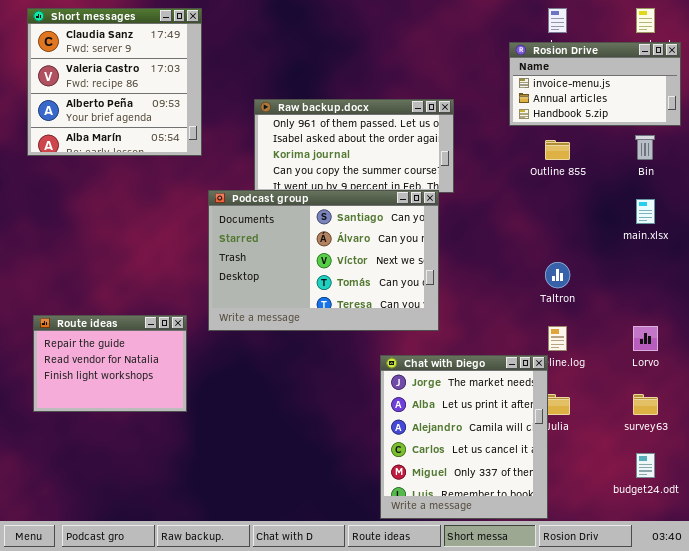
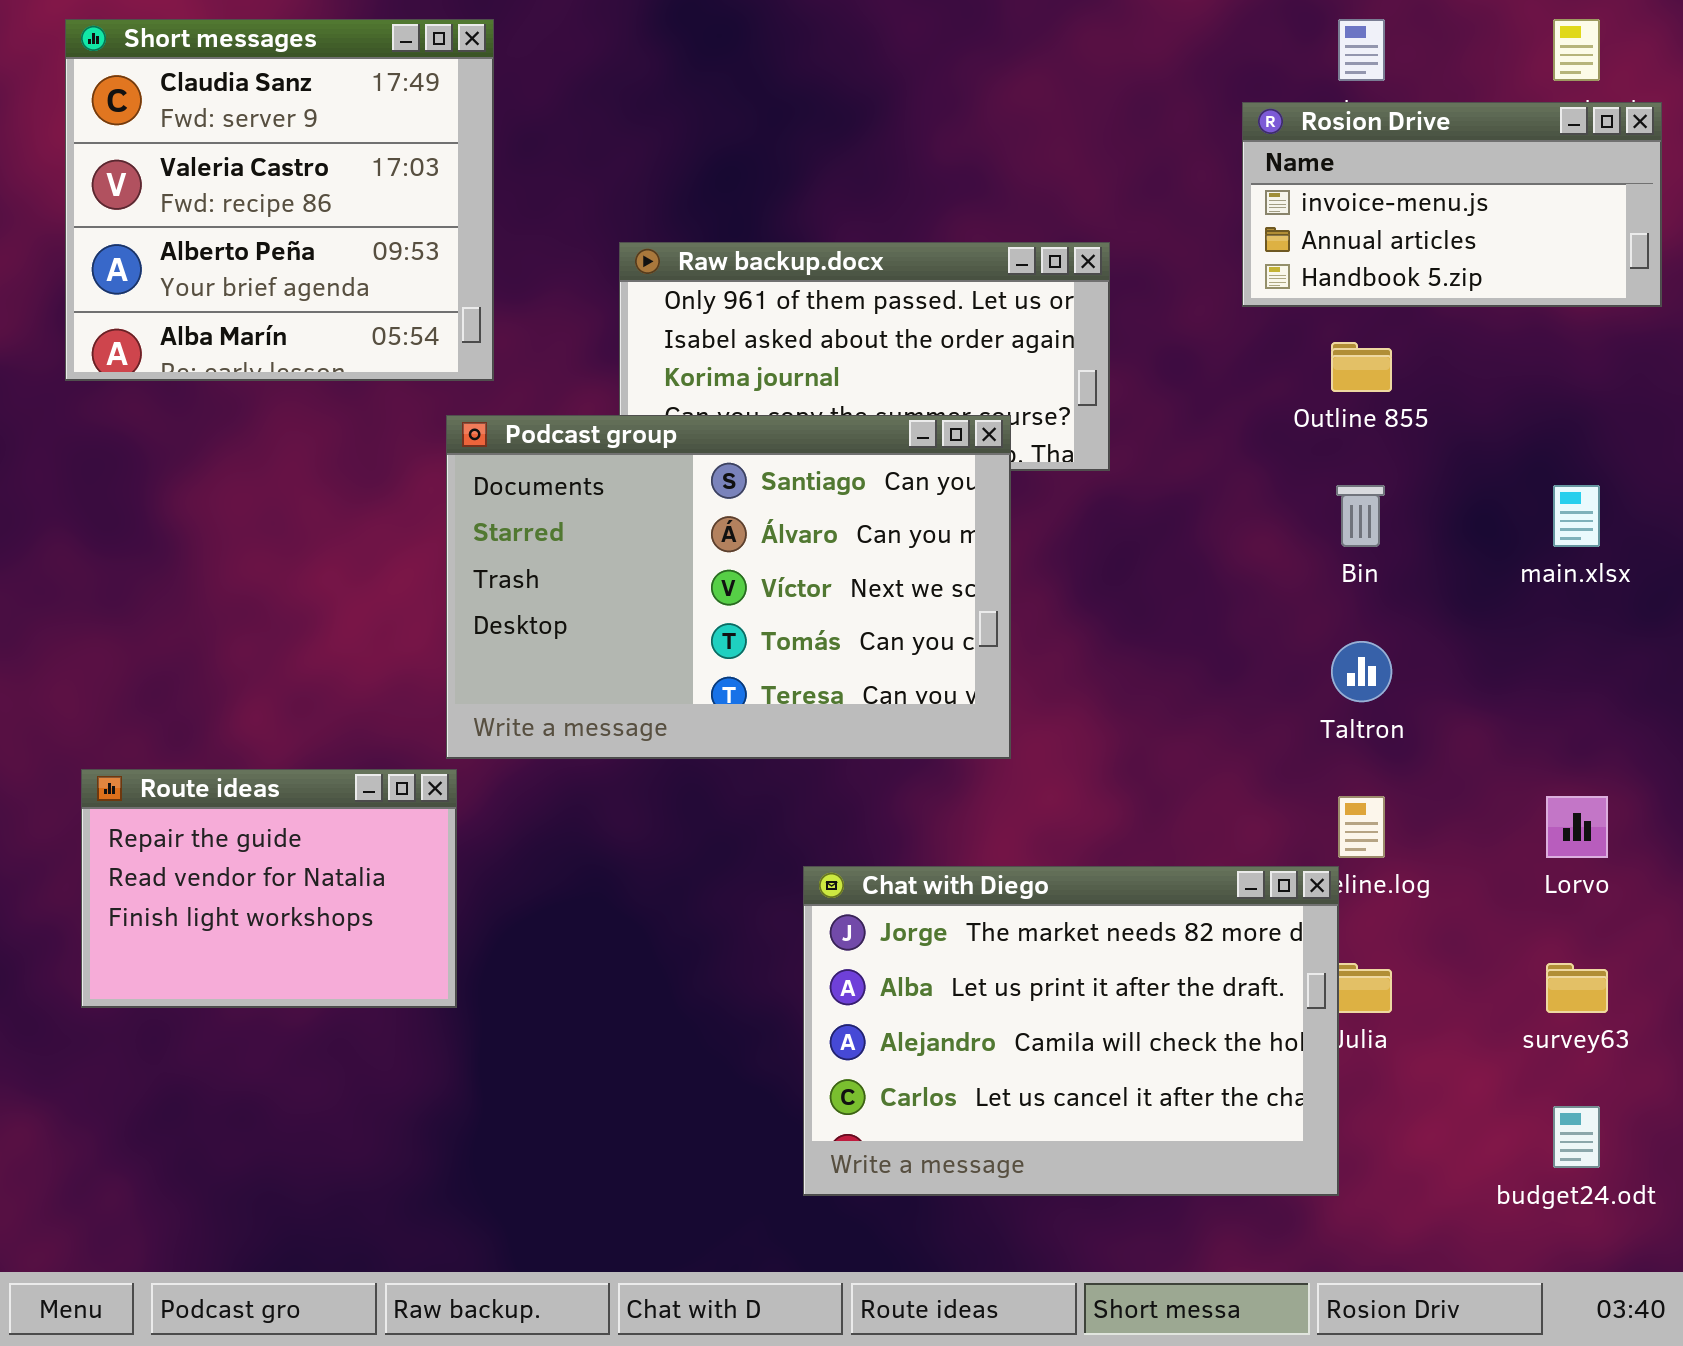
Bin: [635,135,655,160] -> [1336,485,1385,547], moved
Podcast group: [208,190,439,331] -> [446,415,1011,759], moved
Chat with Diego: [380,355,548,519] -> [803,866,1339,1196], resized

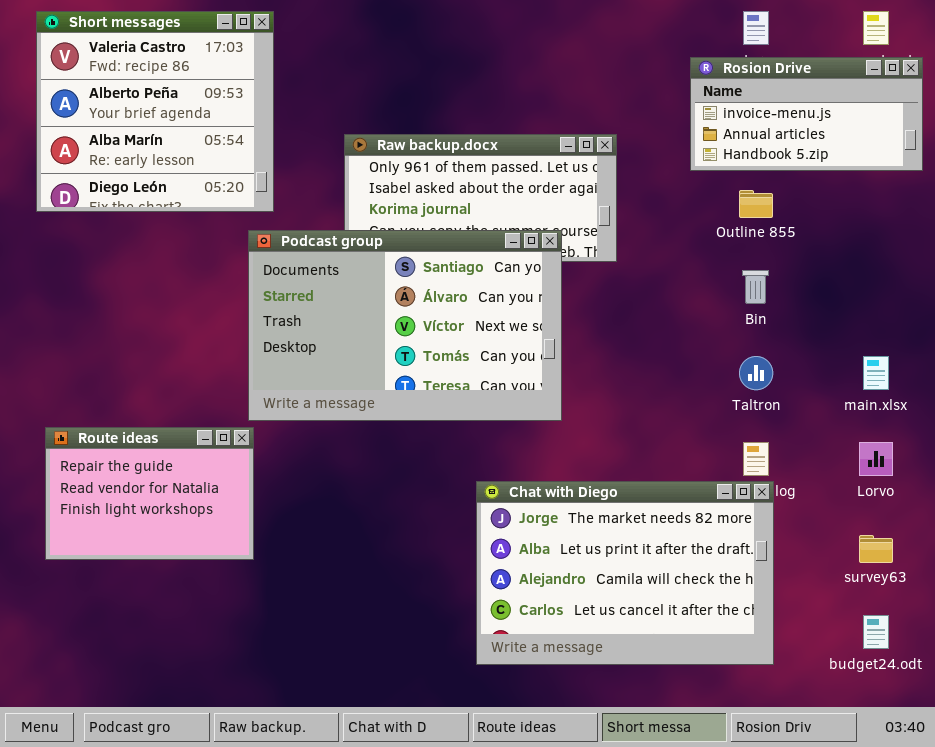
Short messages: [65,19,494,381] -> [36,11,274,212], scrolled down 1 row
main.xlsx: [1553,485,1600,547] -> [863,356,889,390], moved
Chat with Diego: [803,866,1339,1196] -> [476,481,774,665], moved

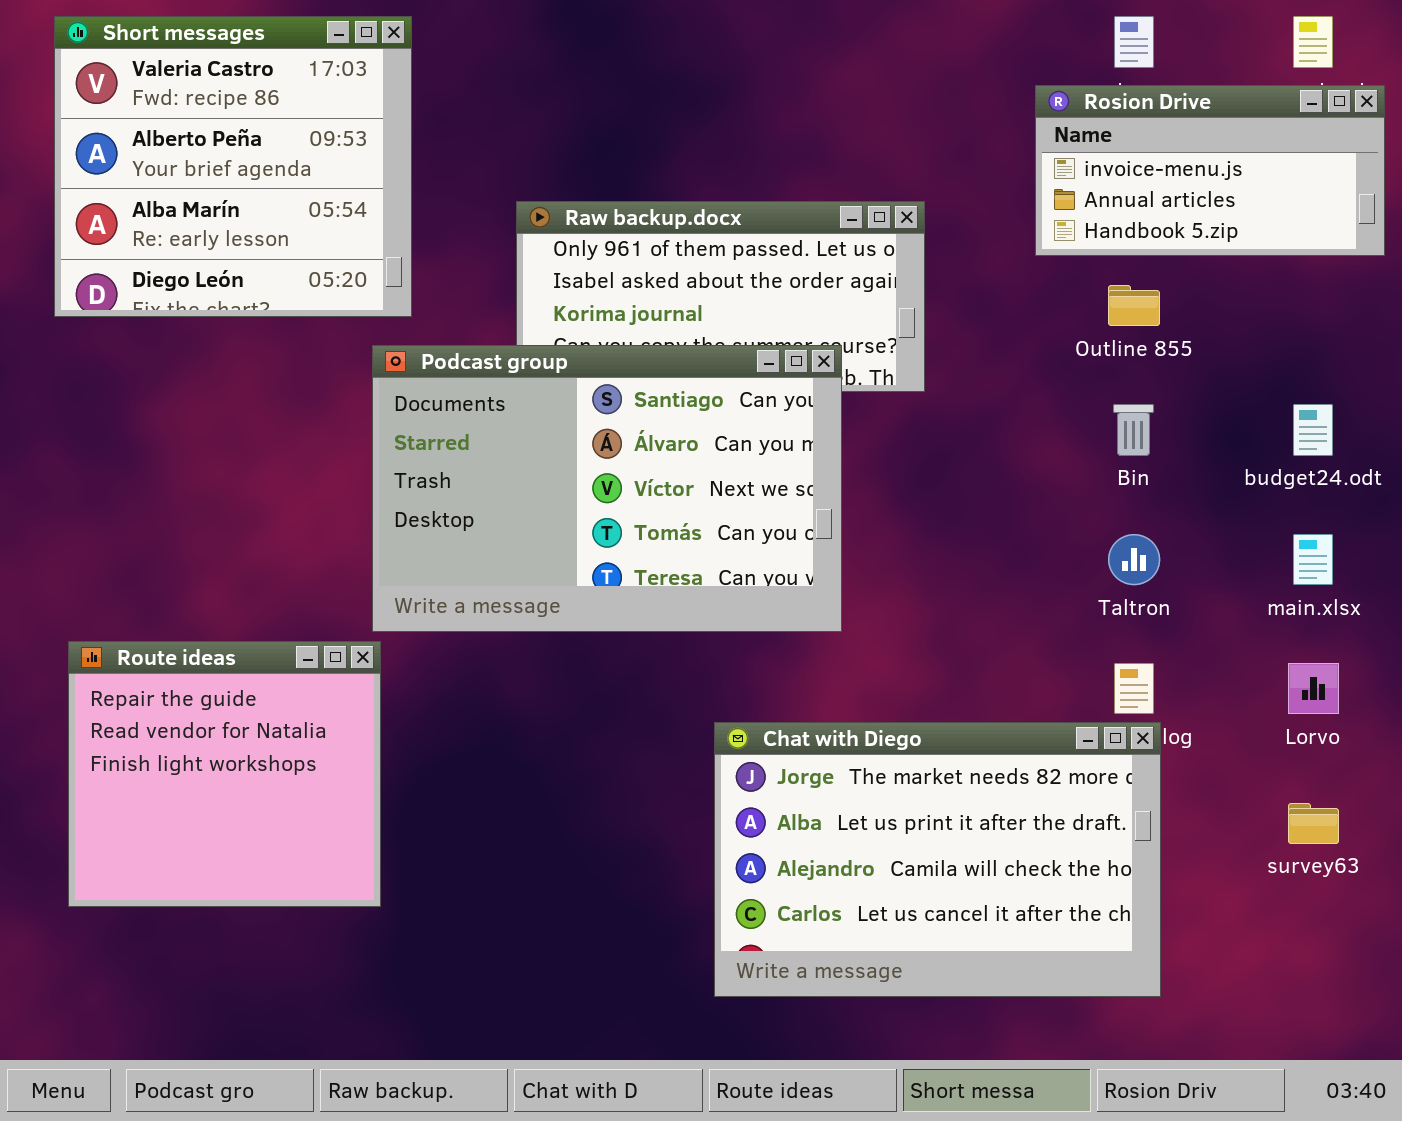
Route ideas: [45,427,254,560] -> [68,641,381,907], resized
budget24.odt: [863,615,889,649] -> [1293,404,1333,456], moved

